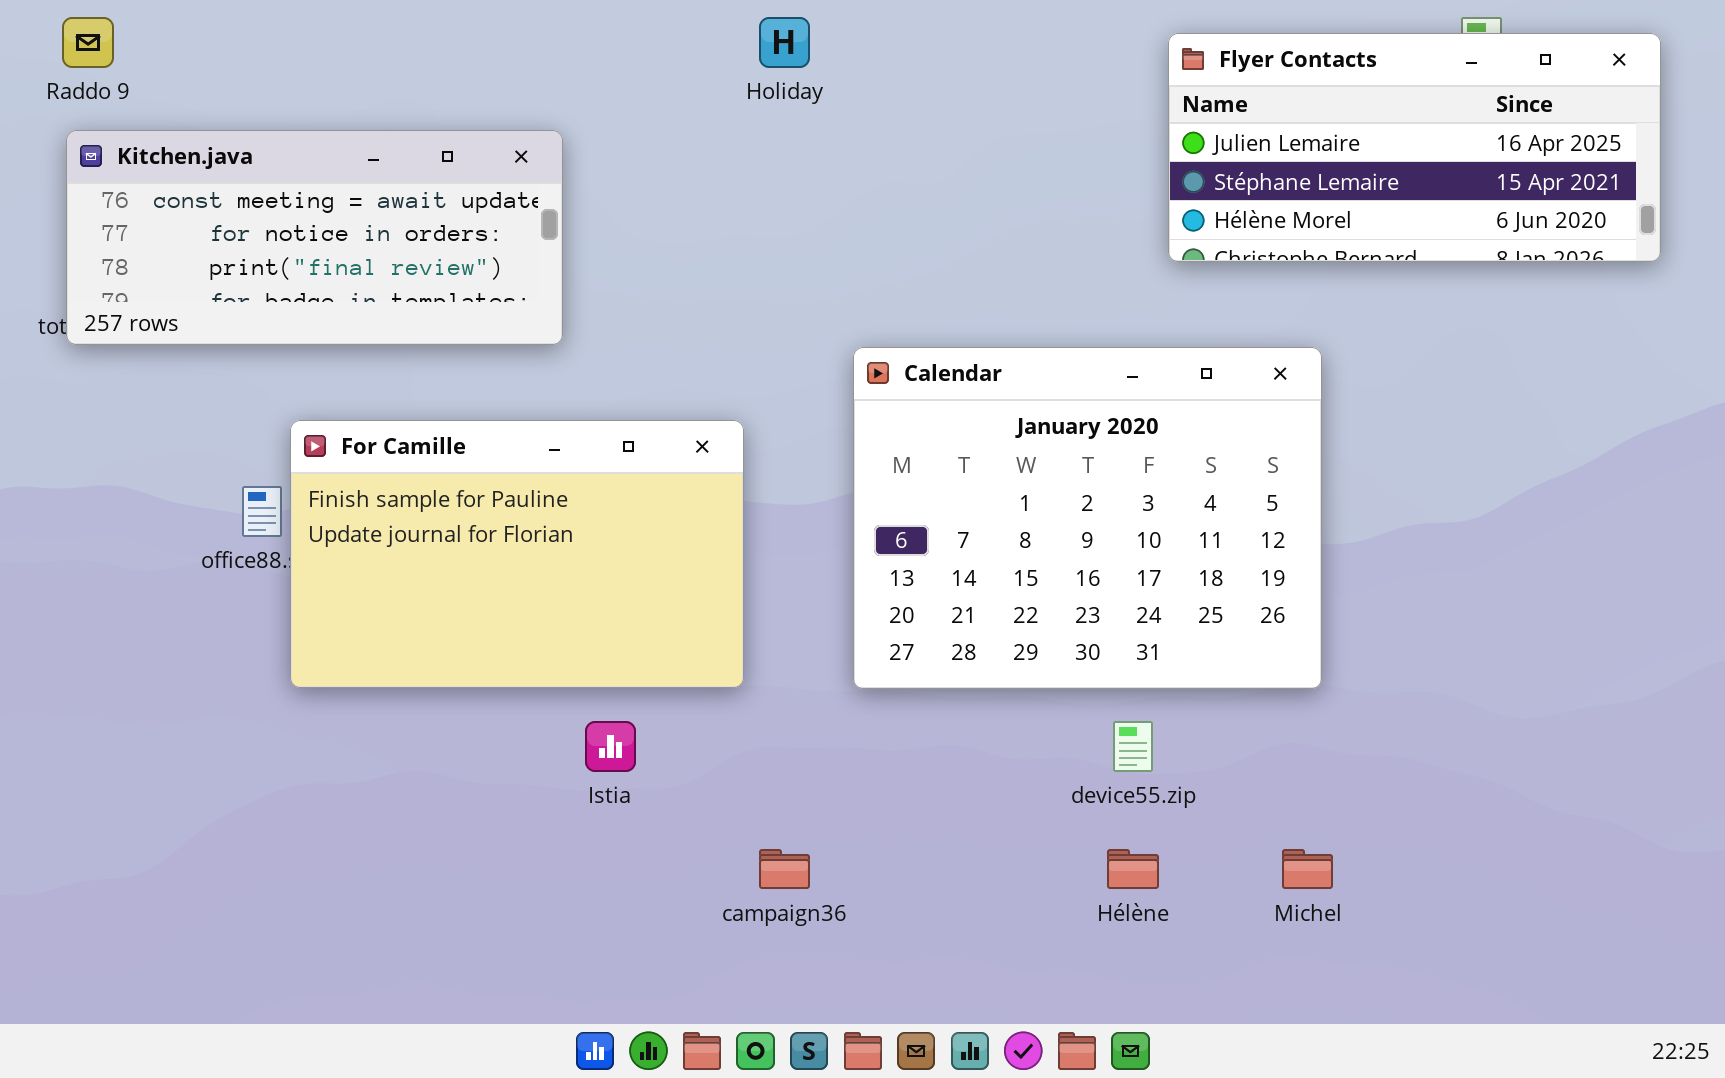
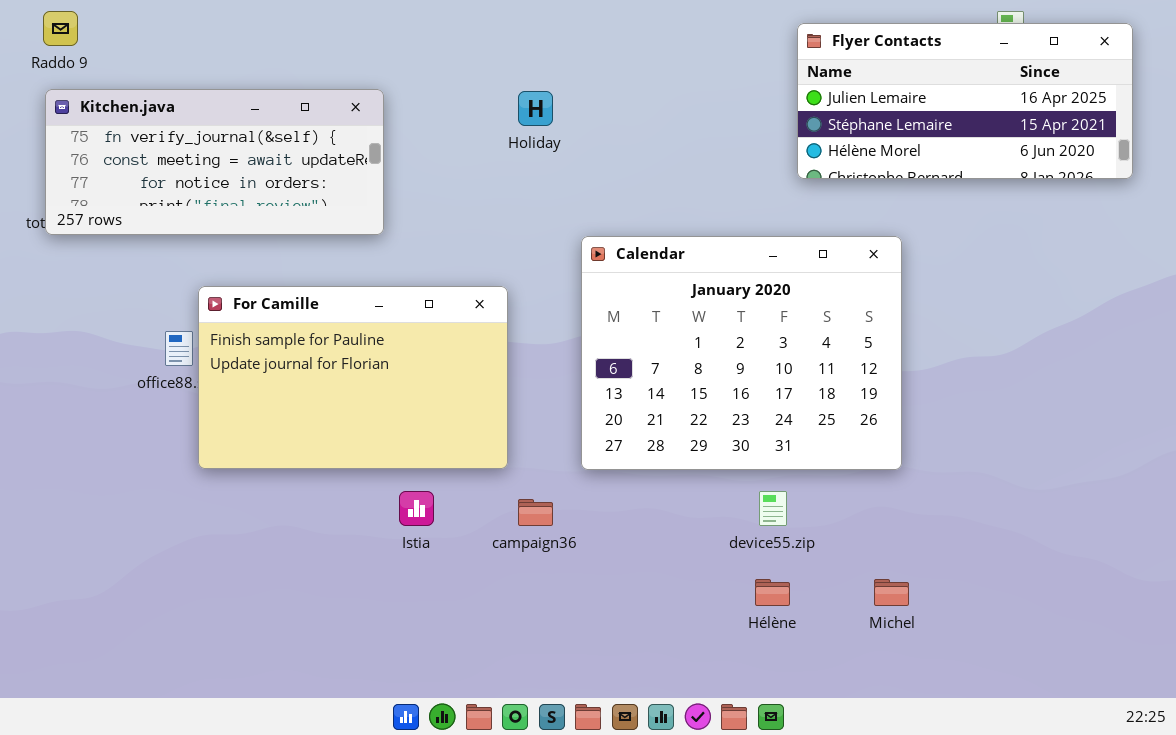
Holiday: [759,17,810,68] -> [518,91,553,126], moved
Kitchen.java: [66,130,563,345] -> [45,89,384,235], scrolled up 1 row
campaign36: [759,849,810,889] -> [518,499,553,526], moved

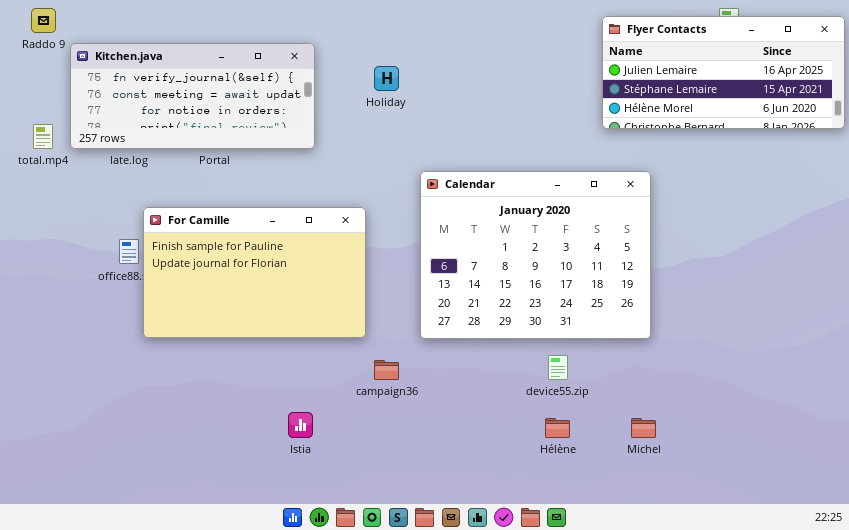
Flyer Contacts: [797,23,1133,179] -> [602,16,845,129], moved
Kitchen.java: [45,89,384,235] -> [70,43,315,149], moved
Istia: [399,491,434,526] -> [288,412,313,438], moved

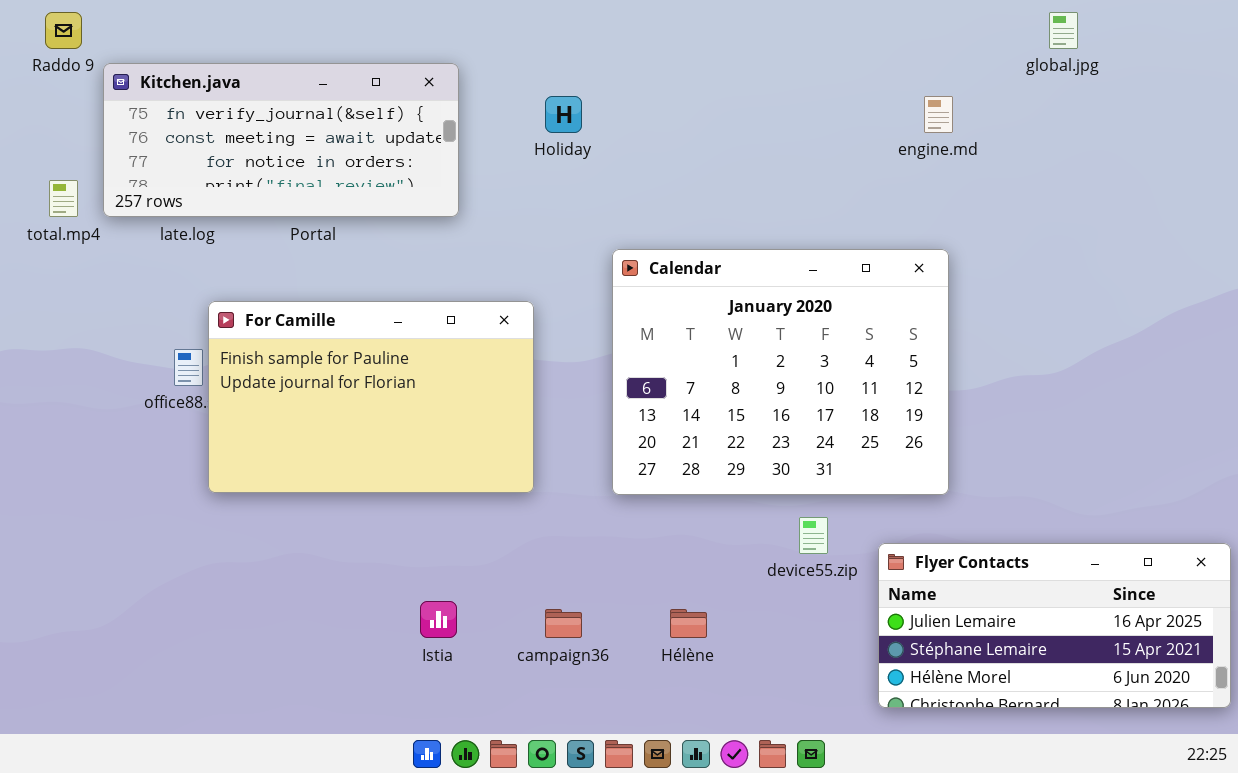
Flyer Contacts: [602,16,845,129] -> [878,543,1231,708], moved
campaign36: [374,360,399,380] -> [545,609,582,638], moved
Hélène: [545,418,570,438] -> [670,609,707,638], moved

